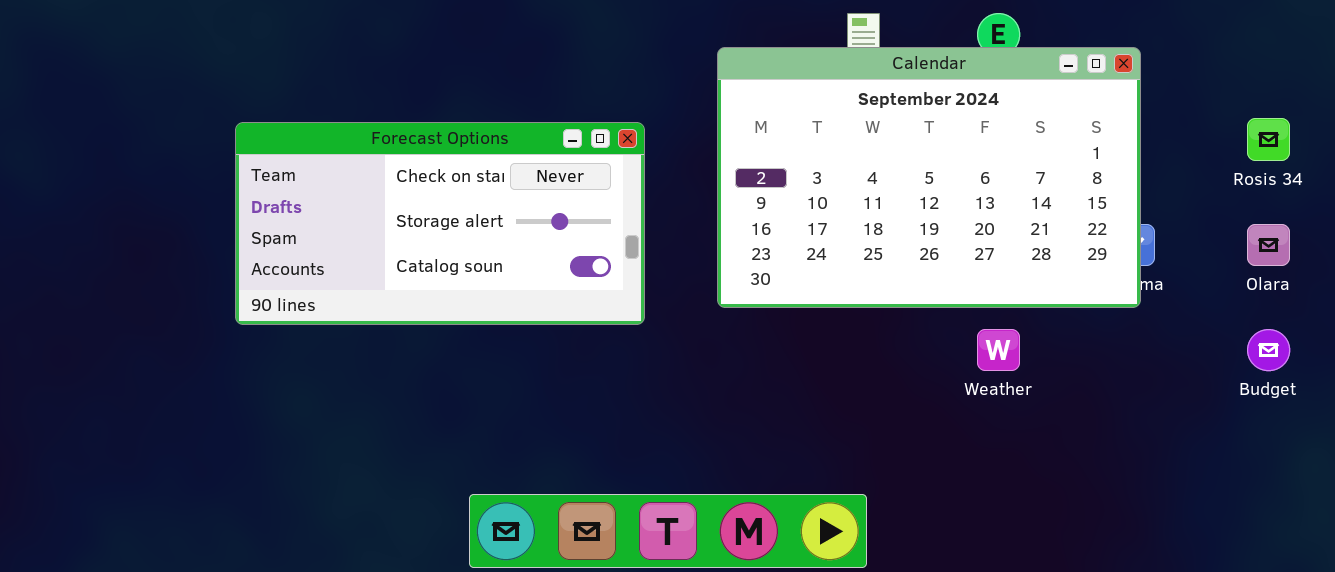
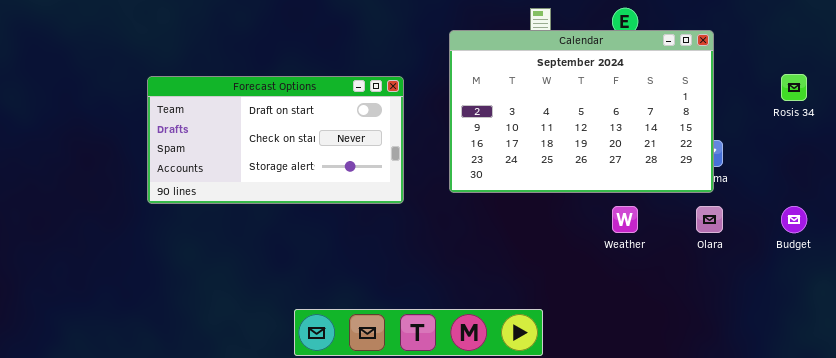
Forecast Options: [235,122,645,325] -> [147,76,404,204], scrolled up 1 row
Olara: [1247,224,1290,266] -> [696,206,723,233], moved

